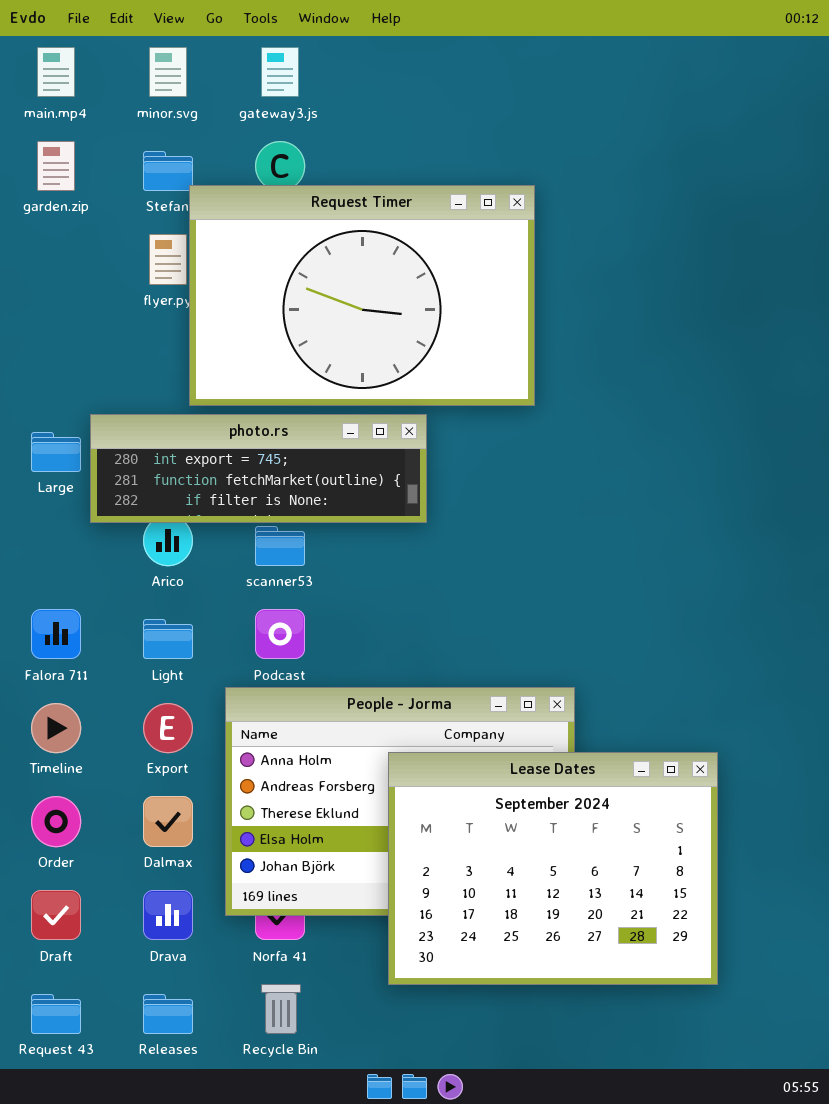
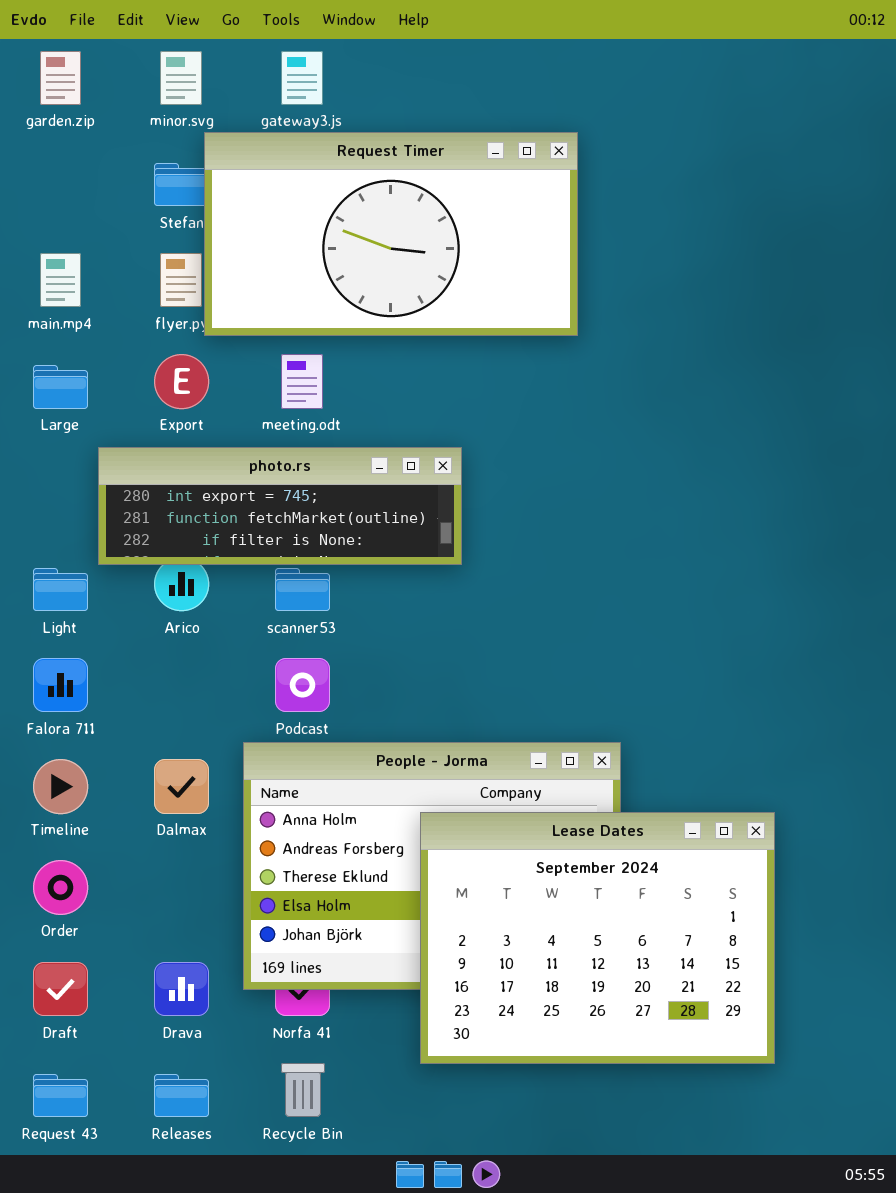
main.mp4: [37,47,75,97] -> [40,253,81,307], moved
garden.zip: [37,141,75,191] -> [40,51,81,105], moved
Request Timer: [189,185,535,406] -> [204,132,578,336], moved, resized
Large: [31,432,81,472] -> [33,365,88,409], moved
Light: [143,619,193,659] -> [33,568,88,611], moved
Export: [143,703,193,753] -> [154,354,209,409], moved
Dalmax: [143,796,193,847] -> [154,759,209,814], moved

